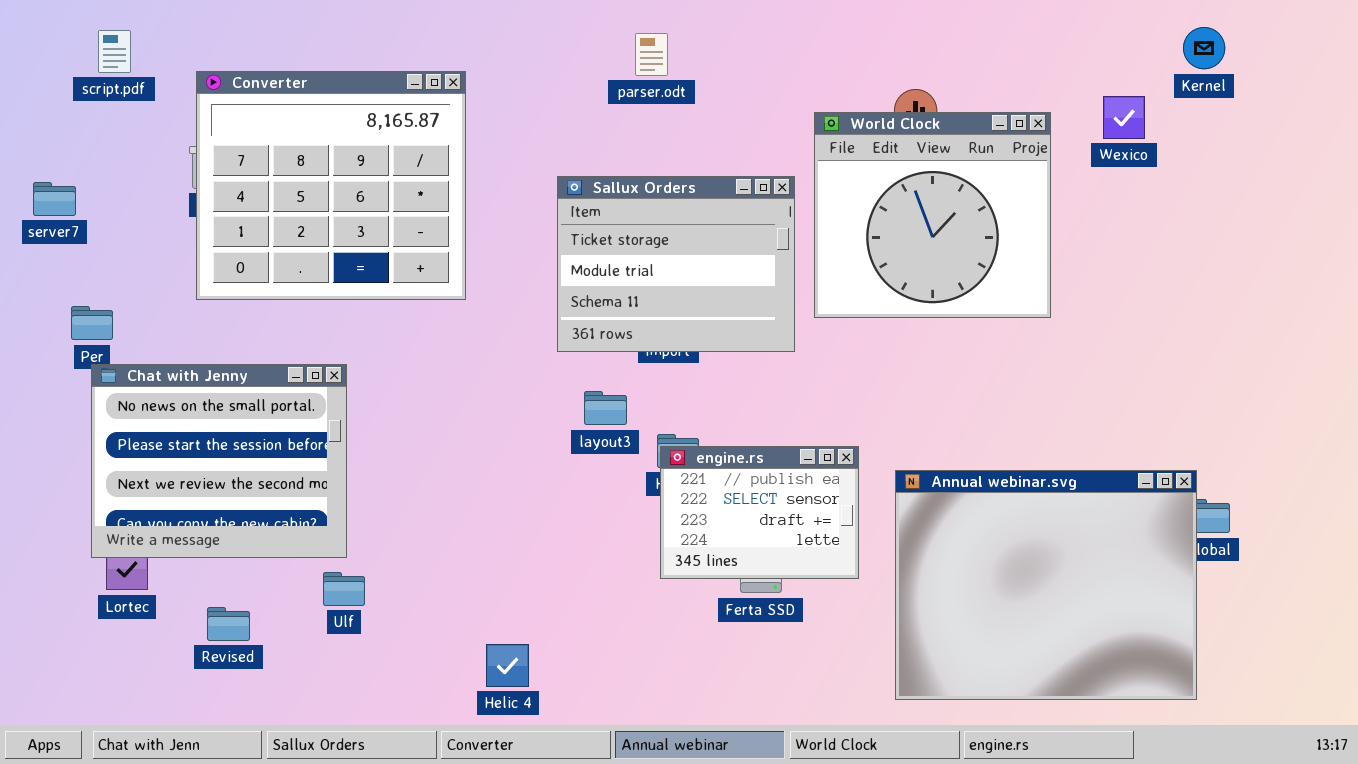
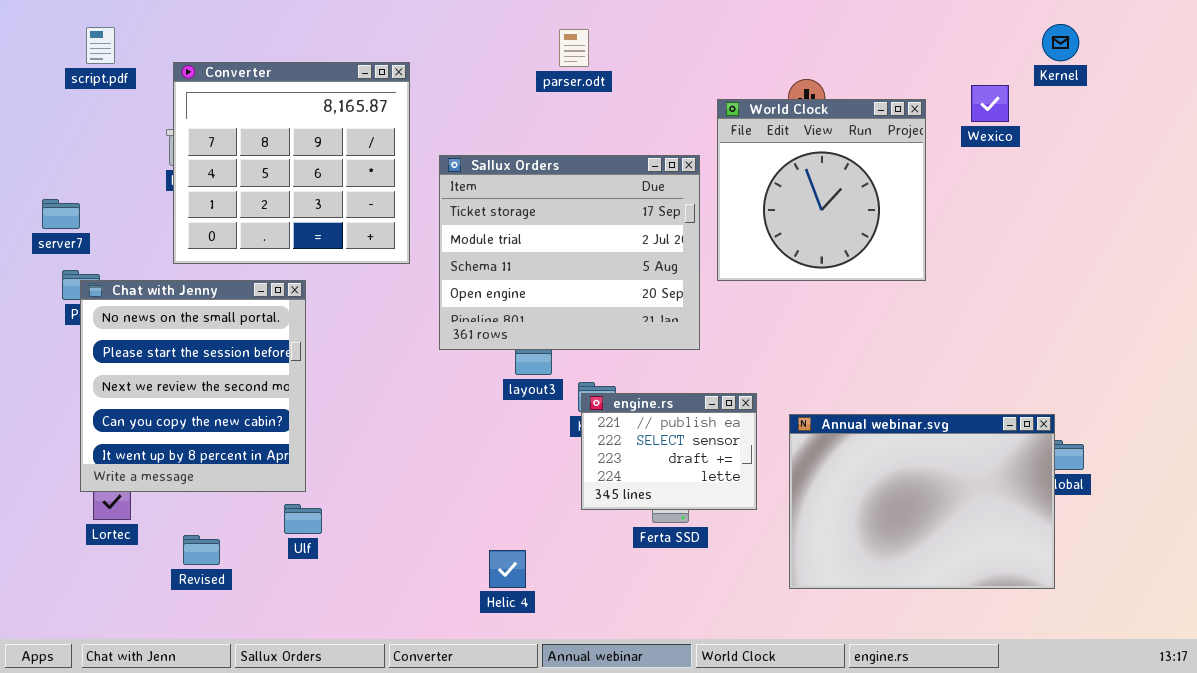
Sallux Orders: [557,176,795,352] -> [439,155,700,350], resized
server7: [33,182,76,216] -> [42,199,80,229], moved
Chat with Jenny: [91,364,347,558] -> [80,280,306,492], resized
Annual webinar.svg: [895,470,1197,700] -> [789,414,1055,589], resized
Helic 4: [486,644,529,687] -> [489,550,526,588], moved

